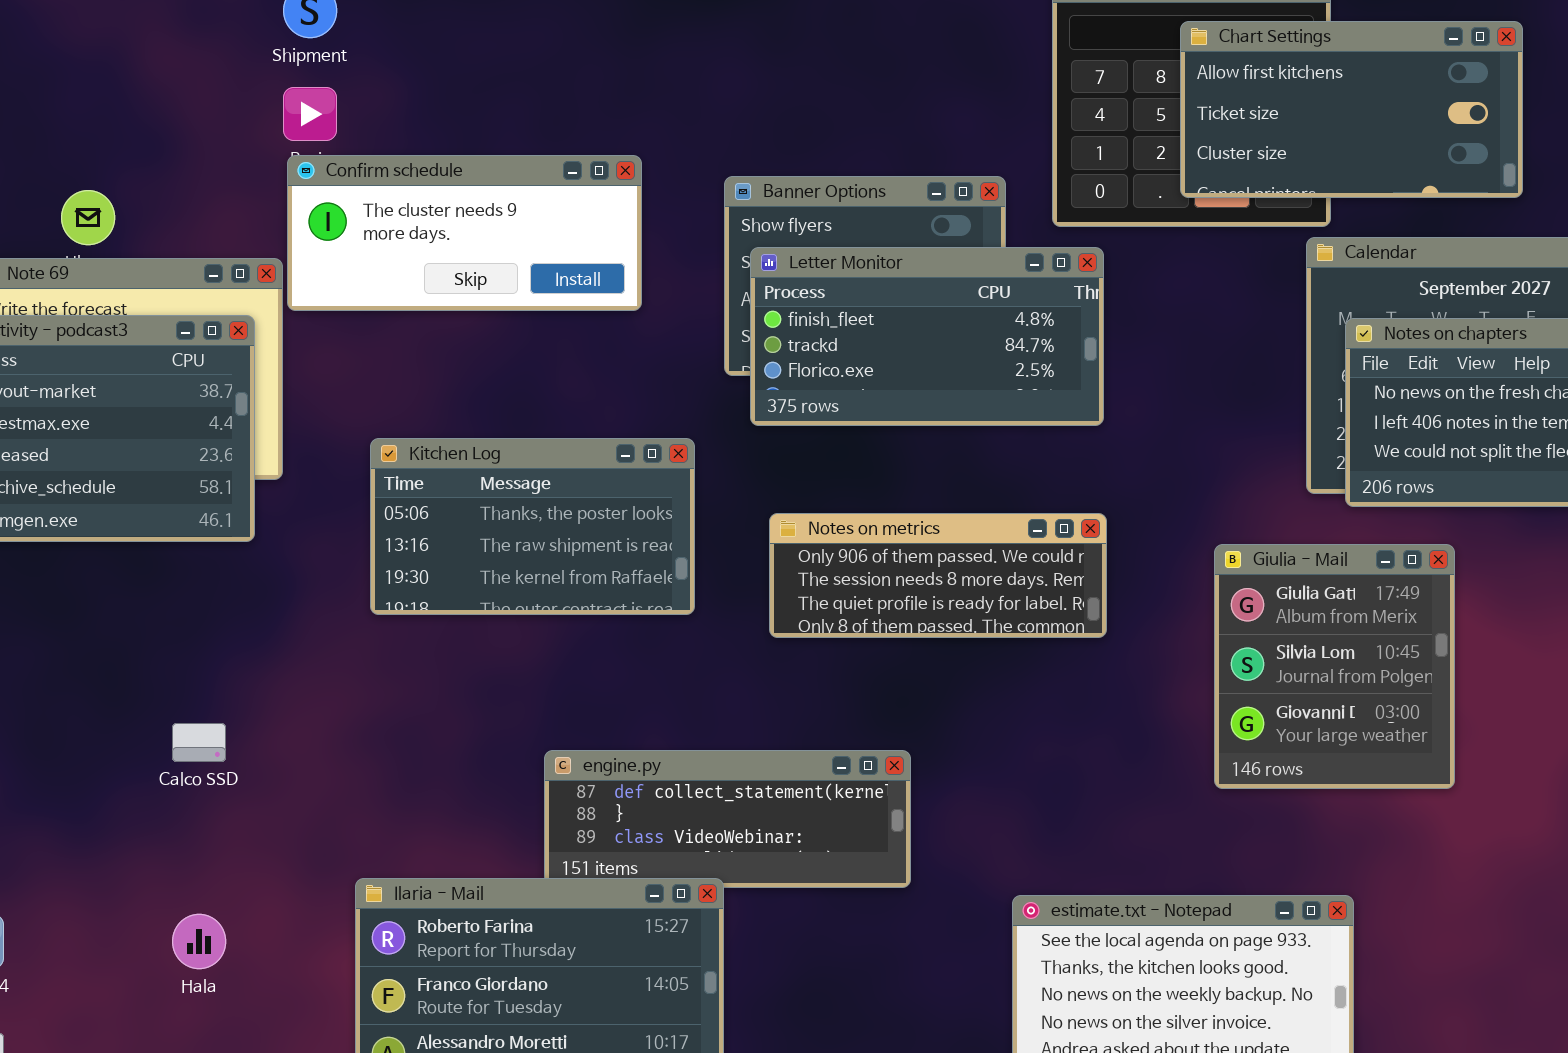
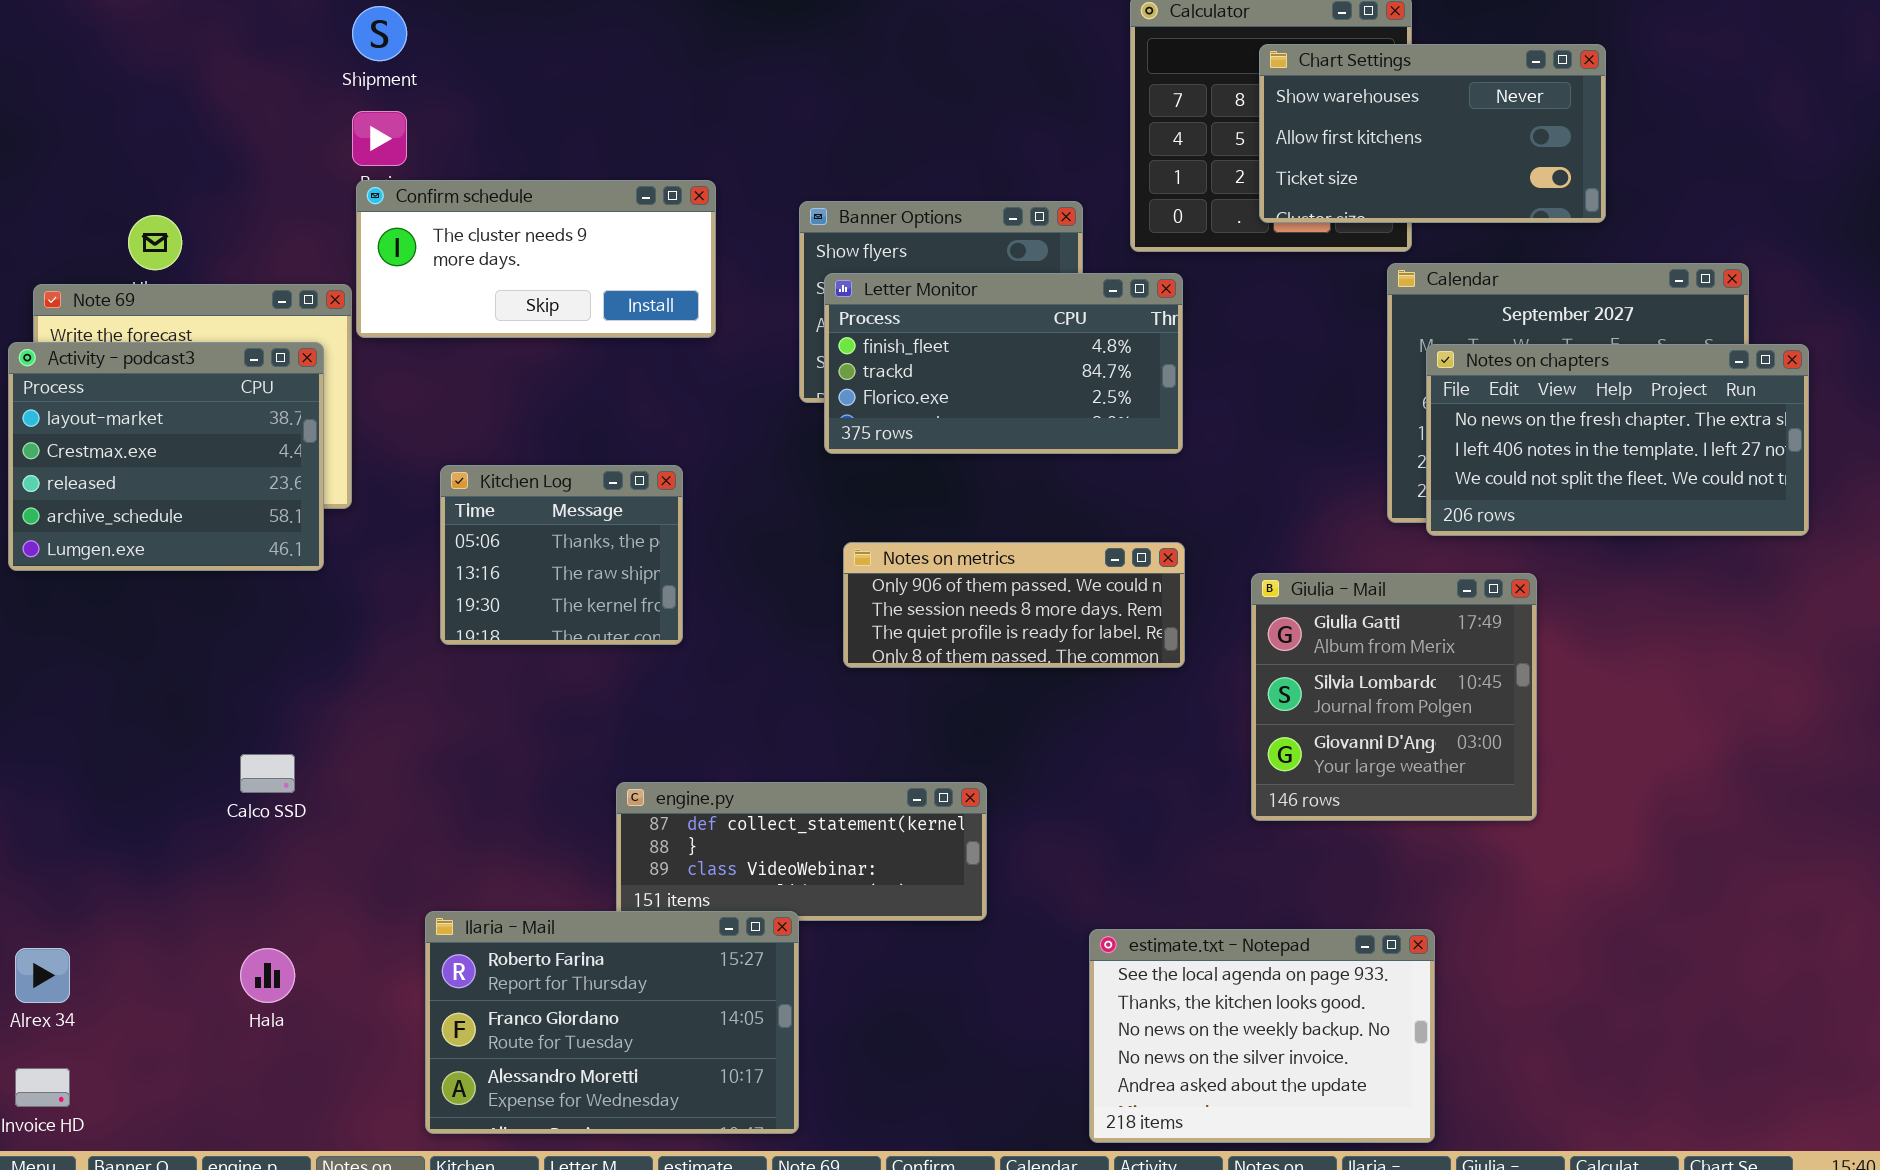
Chart Settings: [1180,21,1523,198] -> [1259,44,1606,223], scrolled up 1 row
Kitchen Log: [370,438,695,615] -> [440,465,683,645], resized
Giulia - Mail: [1214,544,1455,789] -> [1251,573,1537,821], resized

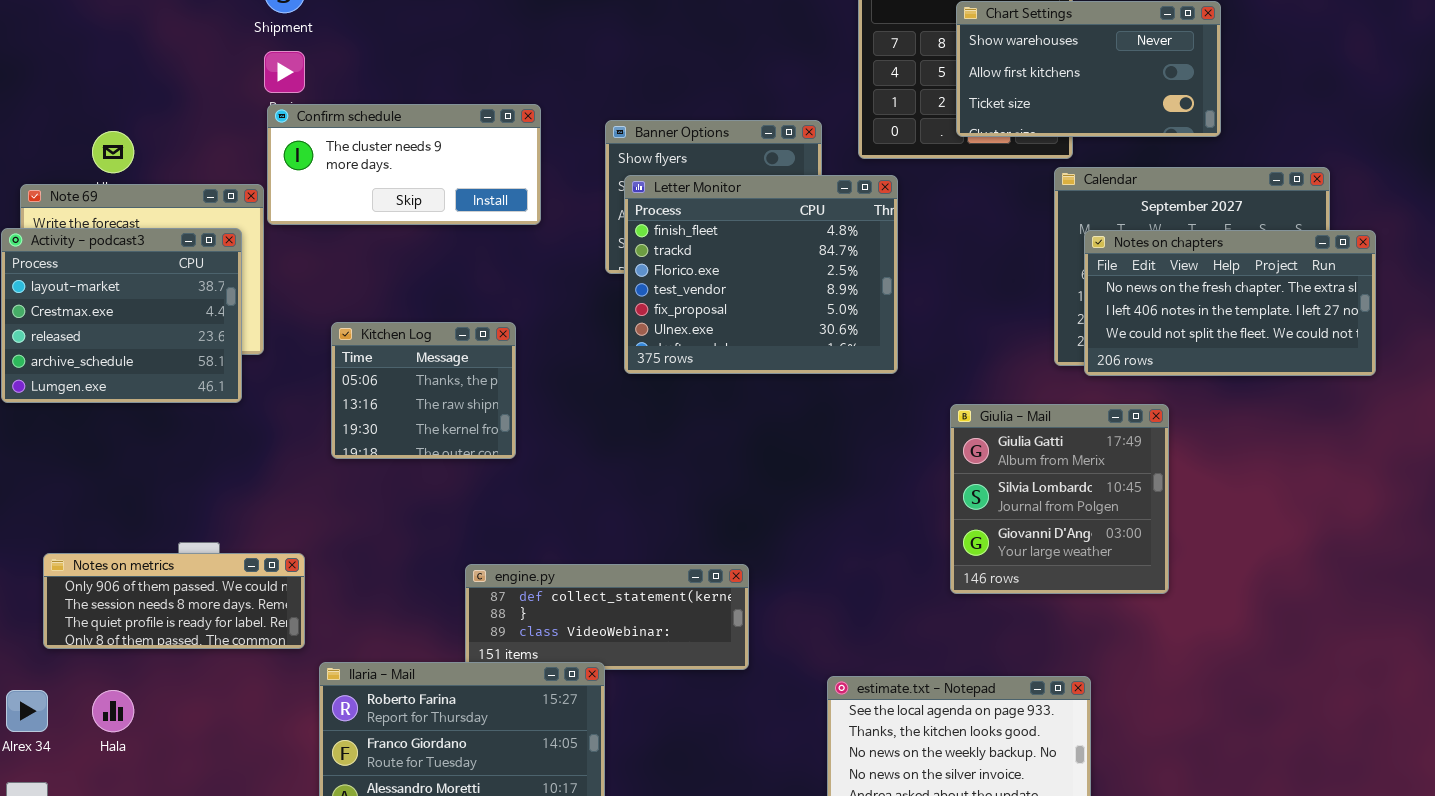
Letter Monitor: [824,273,1183,454] -> [624,175,898,374], resized
Notes on metrics: [843,542,1185,668] -> [43,553,305,649], moved
Hala: [240,948,295,1003] -> [92,690,134,732], moved

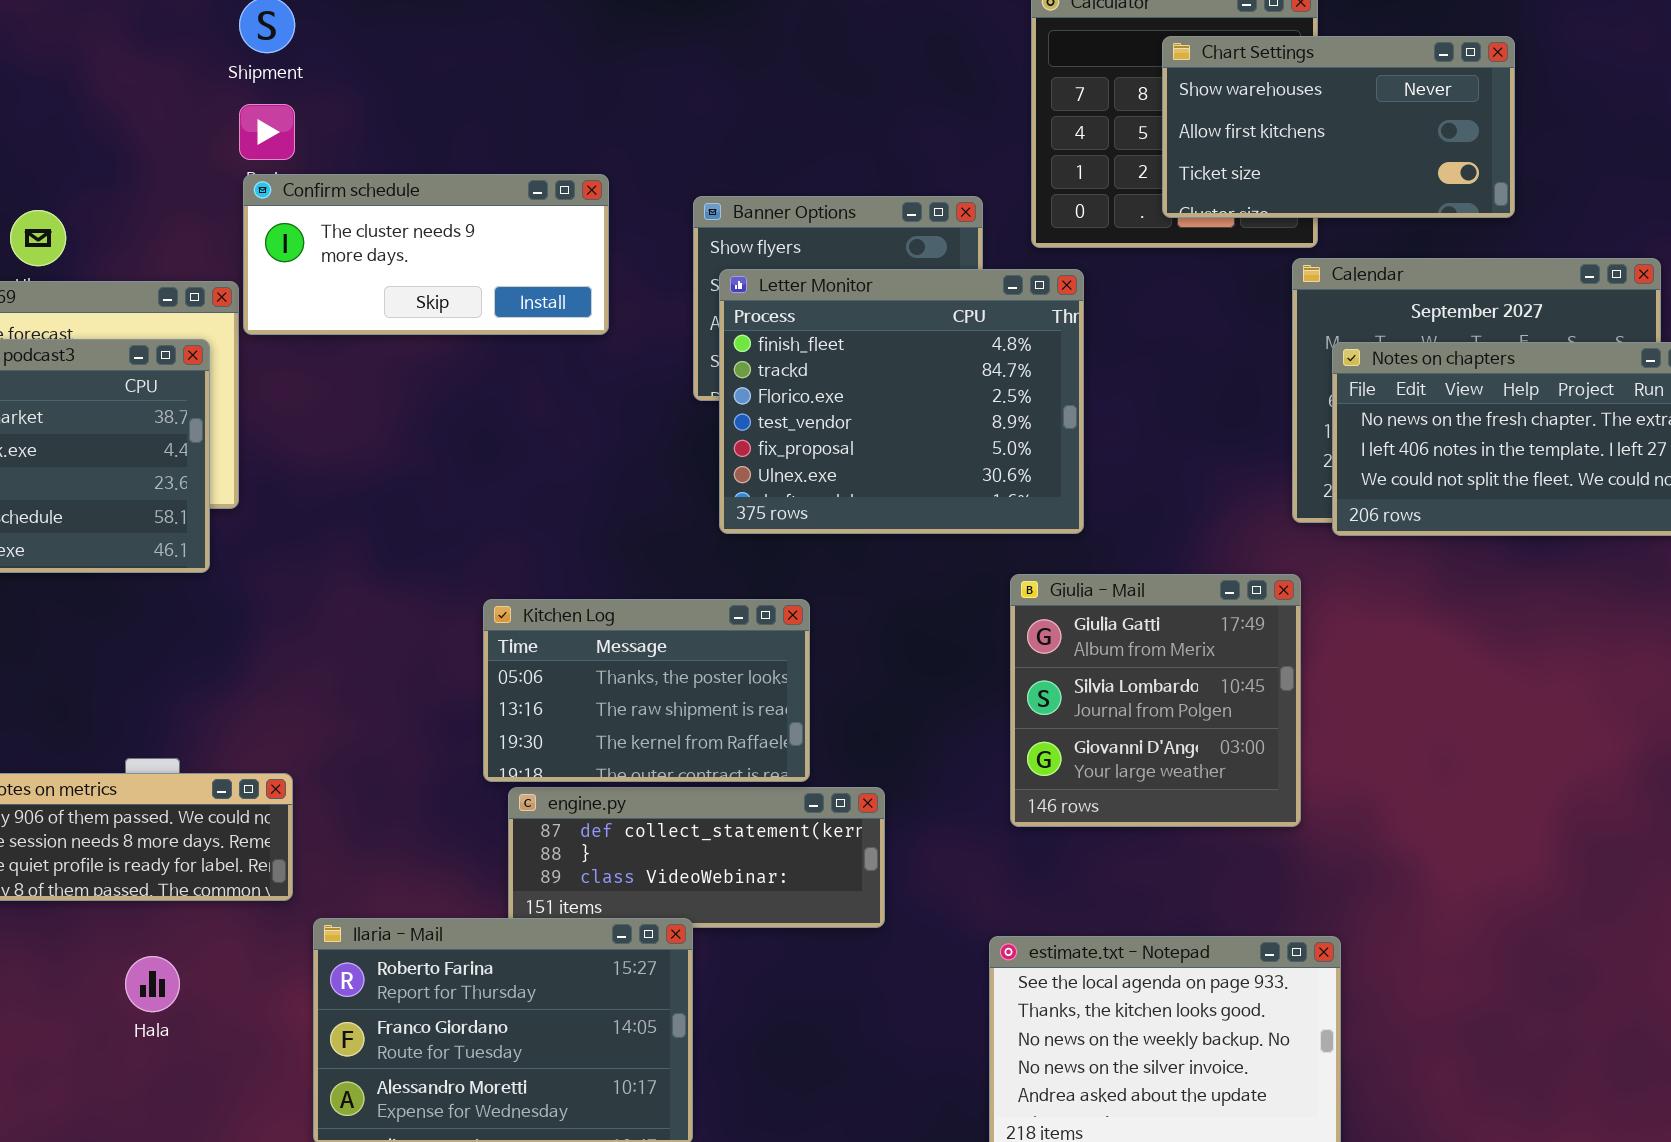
Kitchen Log: [331,322,516,459] -> [483,599,810,782], moved, resized
Giulia - Mail: [950,404,1169,594] -> [1010,574,1301,827], moved
Hala: [92,690,134,732] -> [125,956,180,1012], moved

